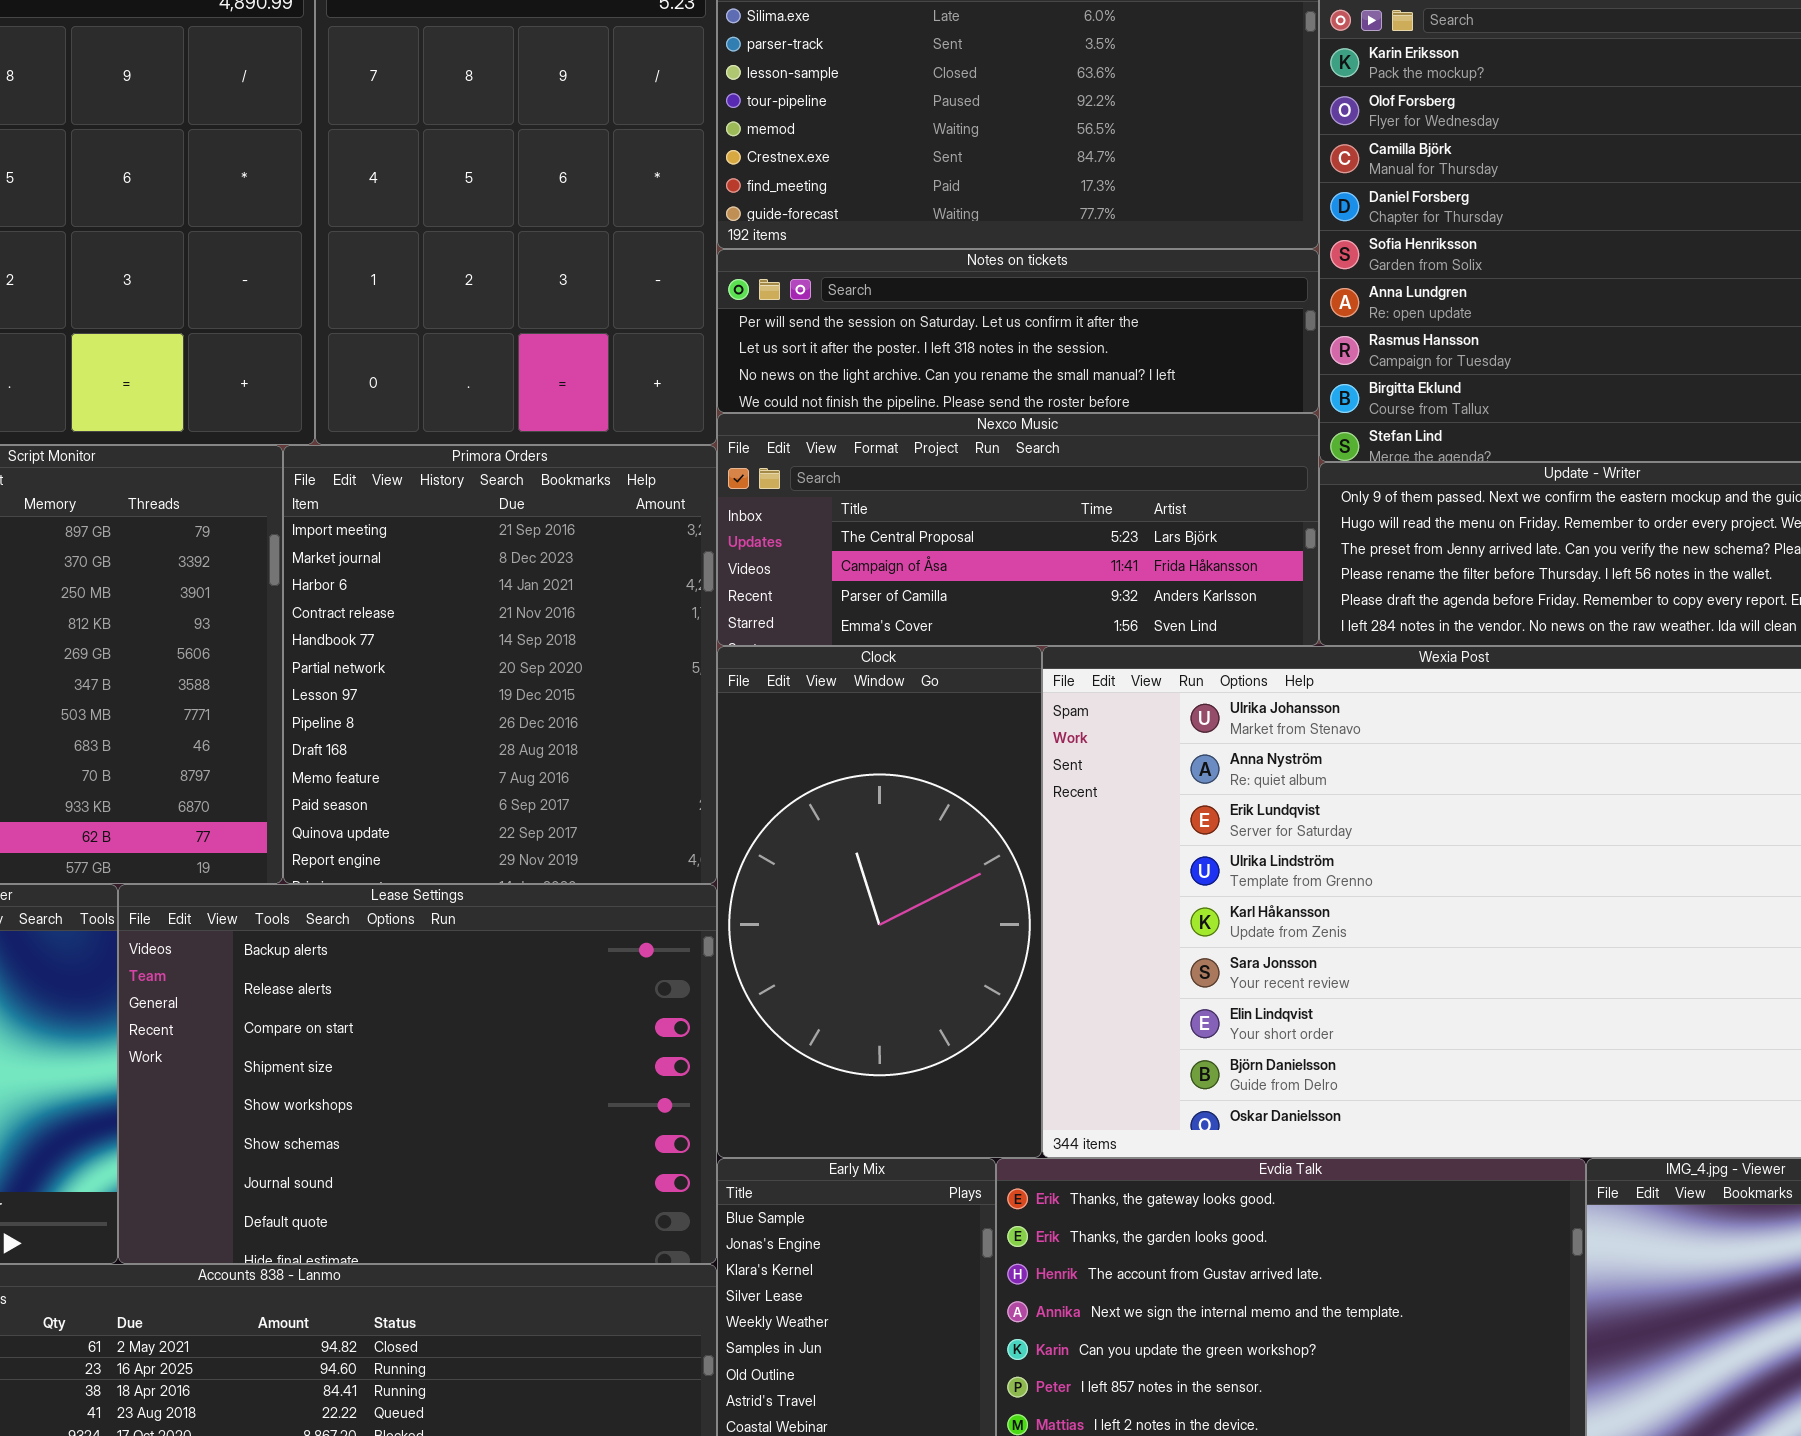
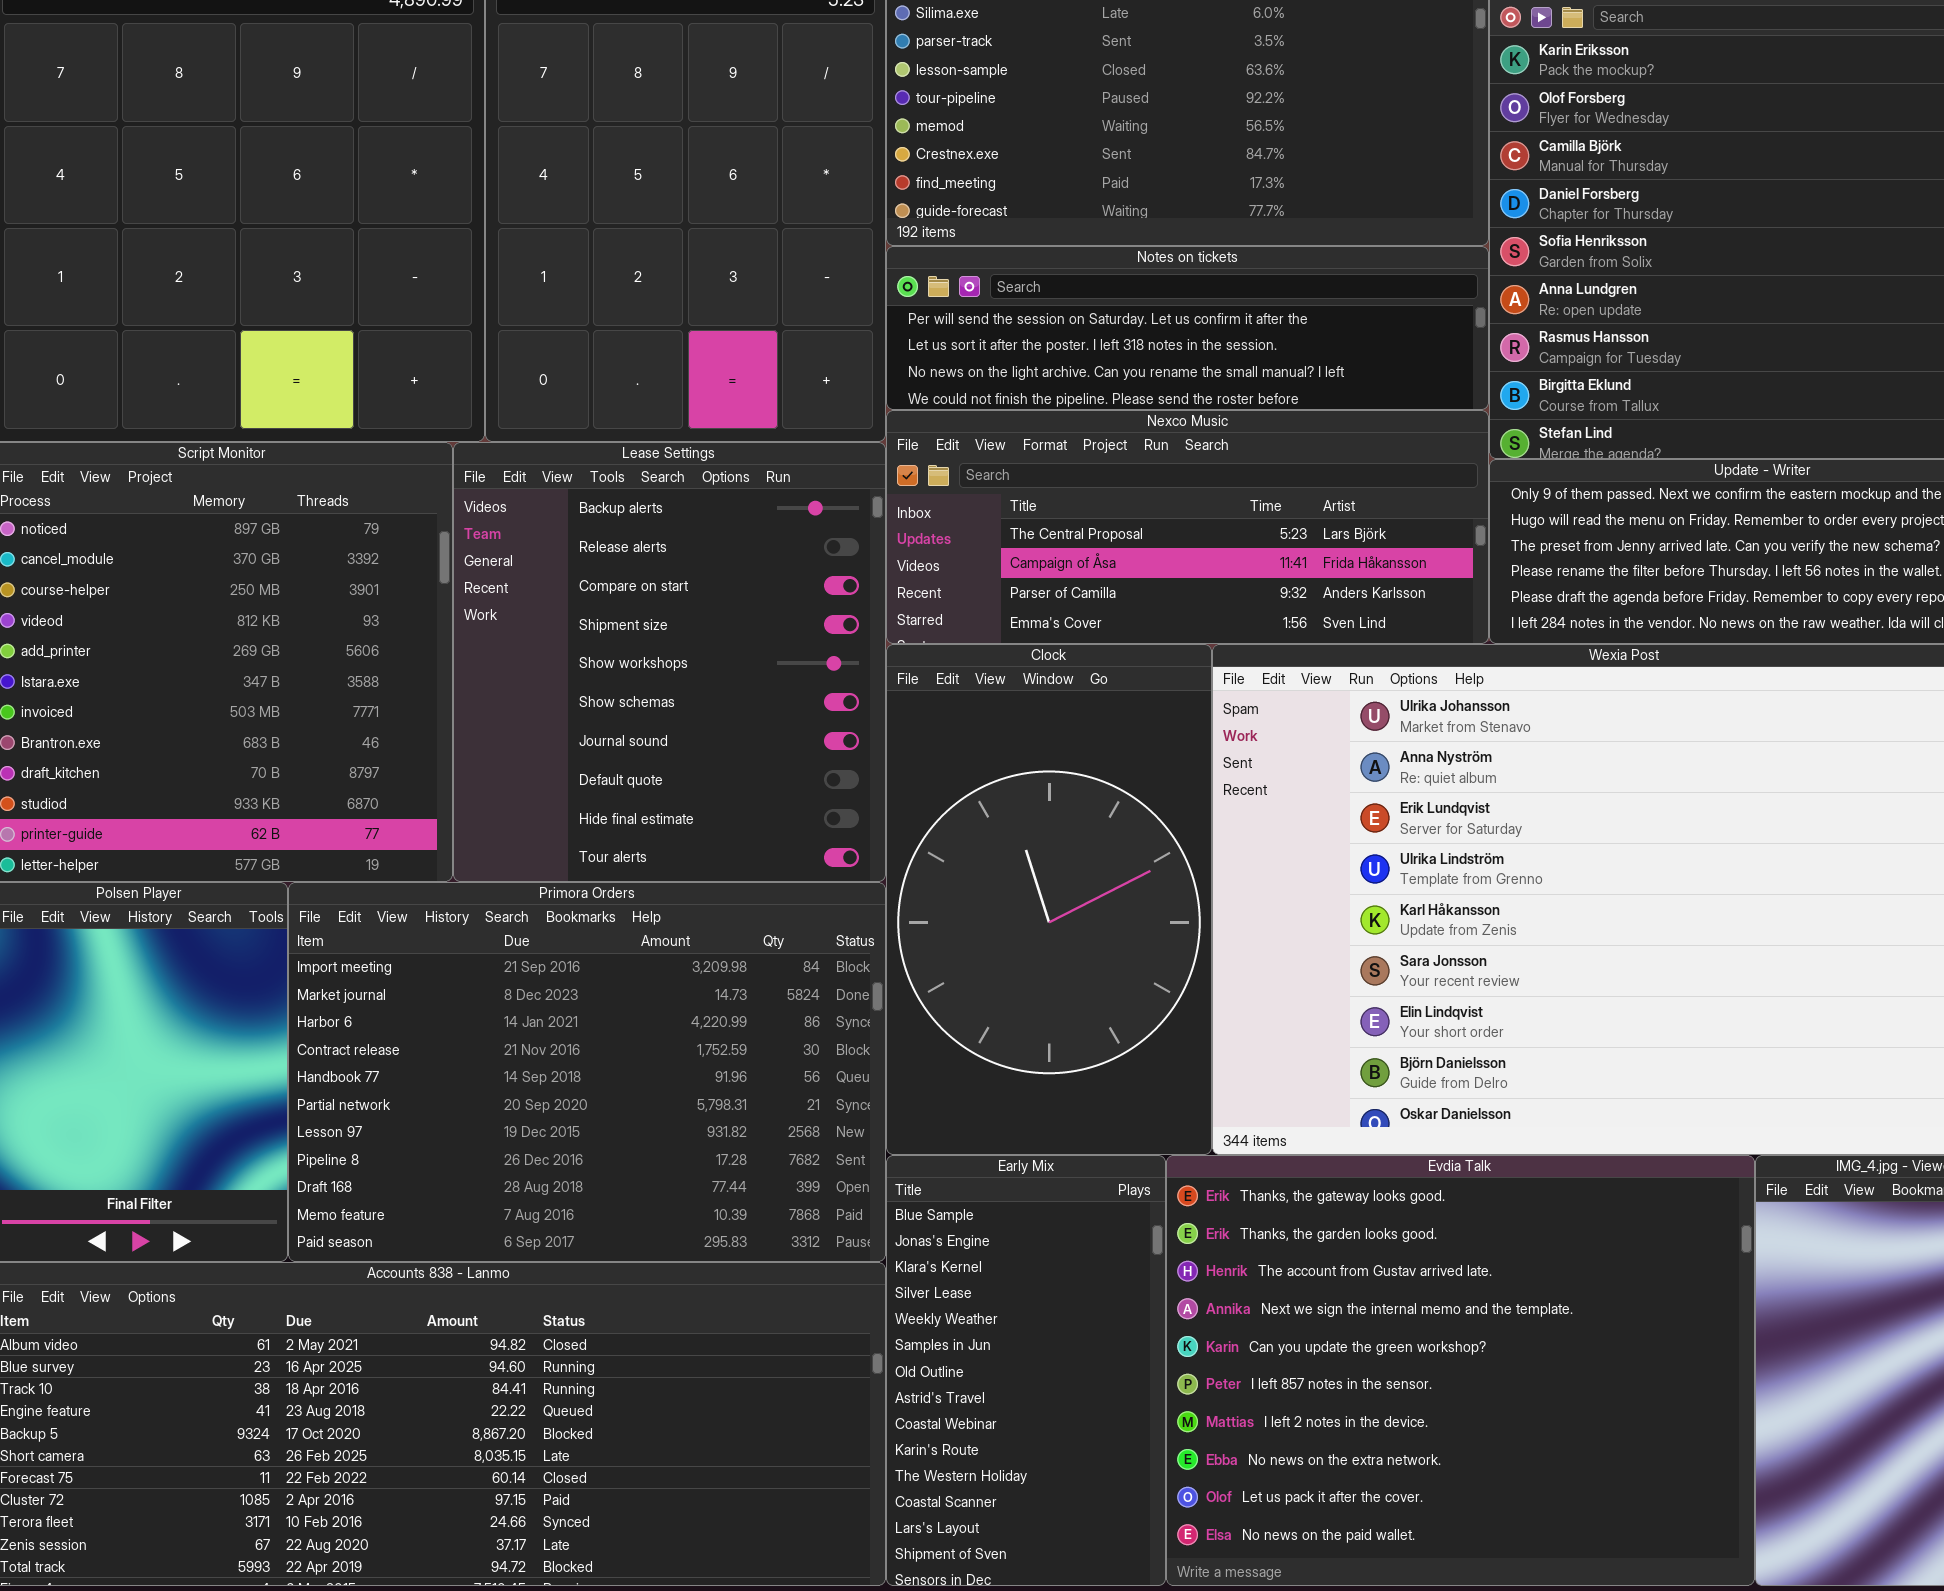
Primora Orders: [283,445,717,884] -> [288,882,886,1262], moved, resized
Lease Settings: [118,884,717,1264] -> [453,442,886,882], moved, resized

